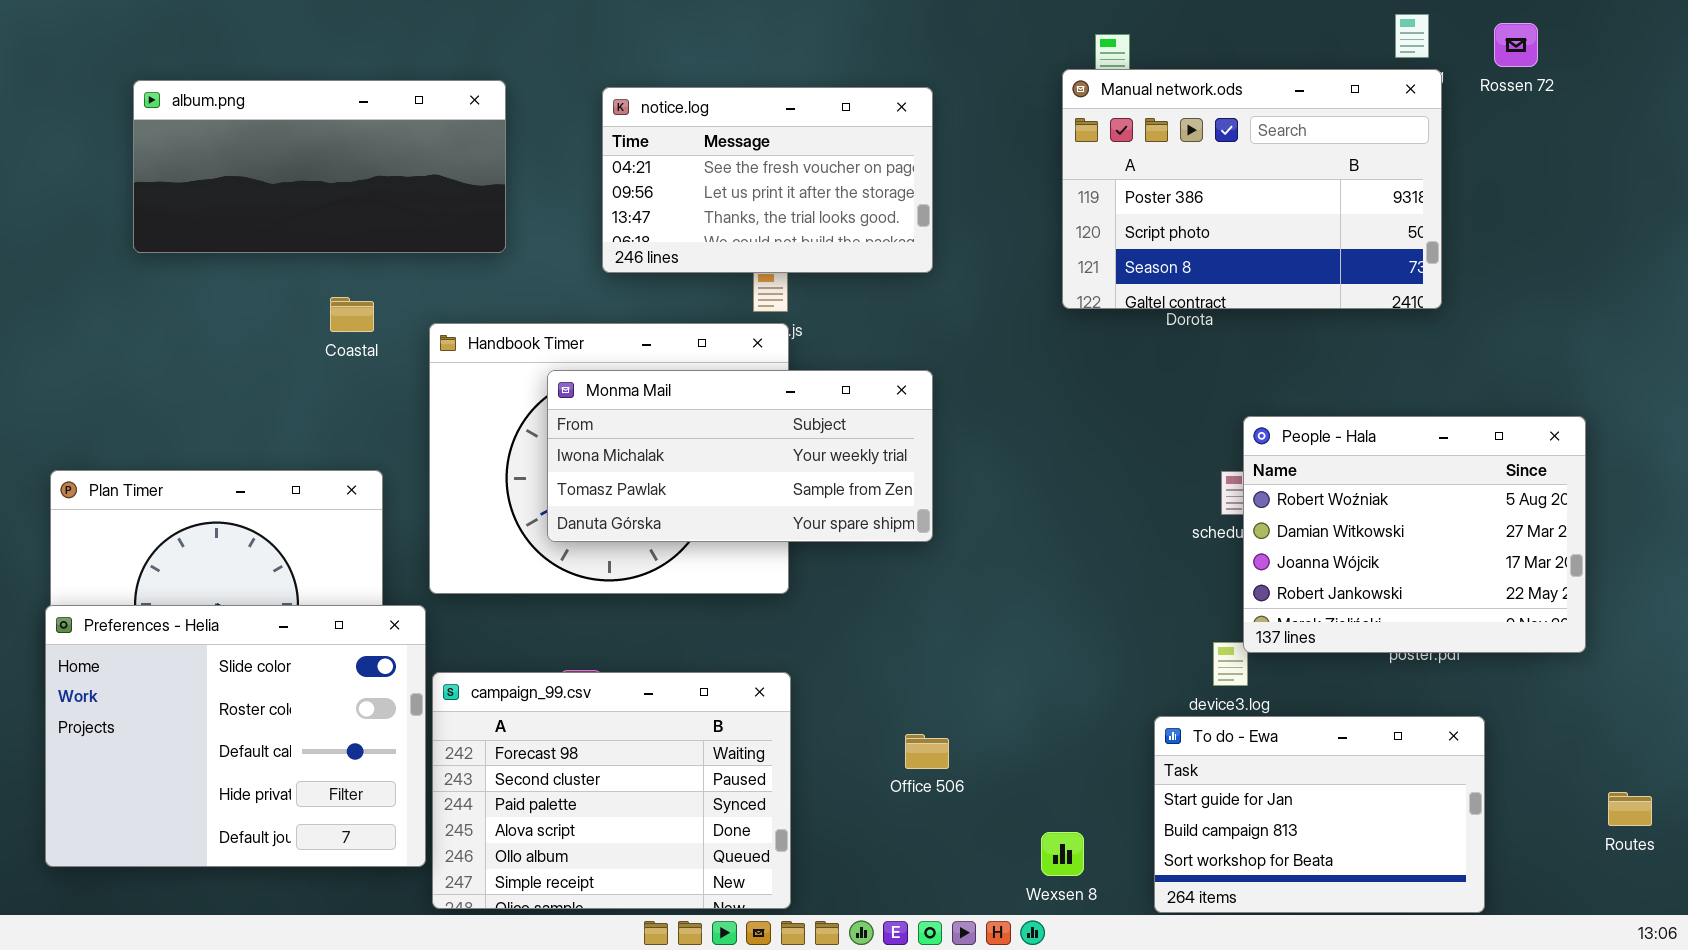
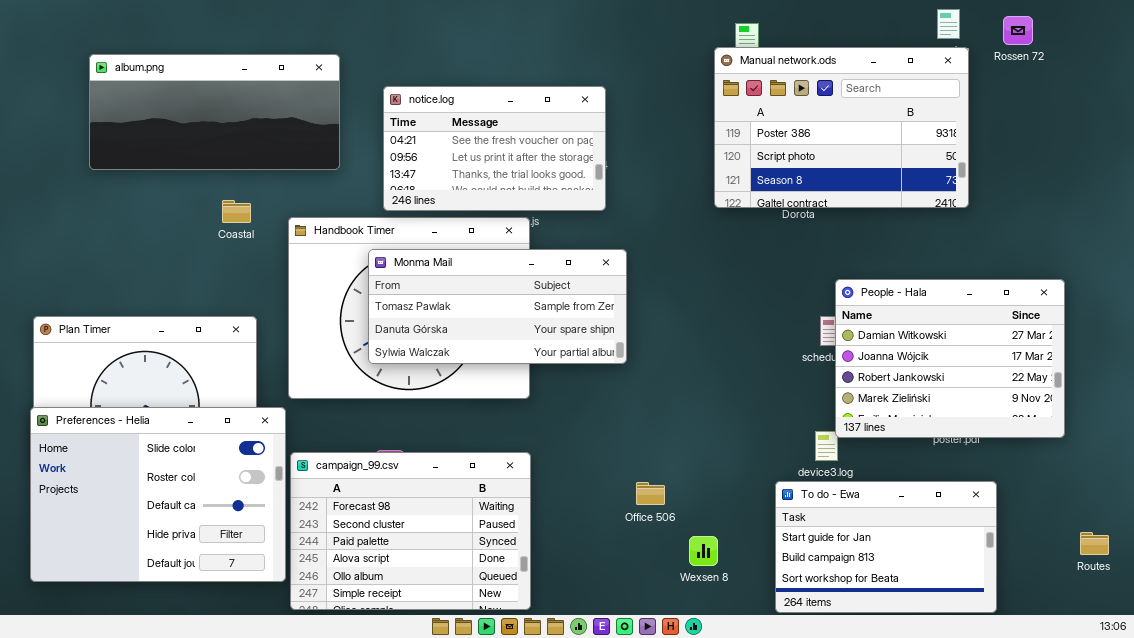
notice.log: [602,87,933,273] -> [383,86,606,211], moved
Monma Mail: [547,370,933,542] -> [368,249,627,364], scrolled down 1 row
People - Hala: [1243,416,1586,653] -> [835,279,1065,438], scrolled down 1 row
Office 506: [905,734,949,769] -> [636,482,665,505], moved
Wexsen 8: [1041,832,1084,876] -> [689,536,718,566], moved

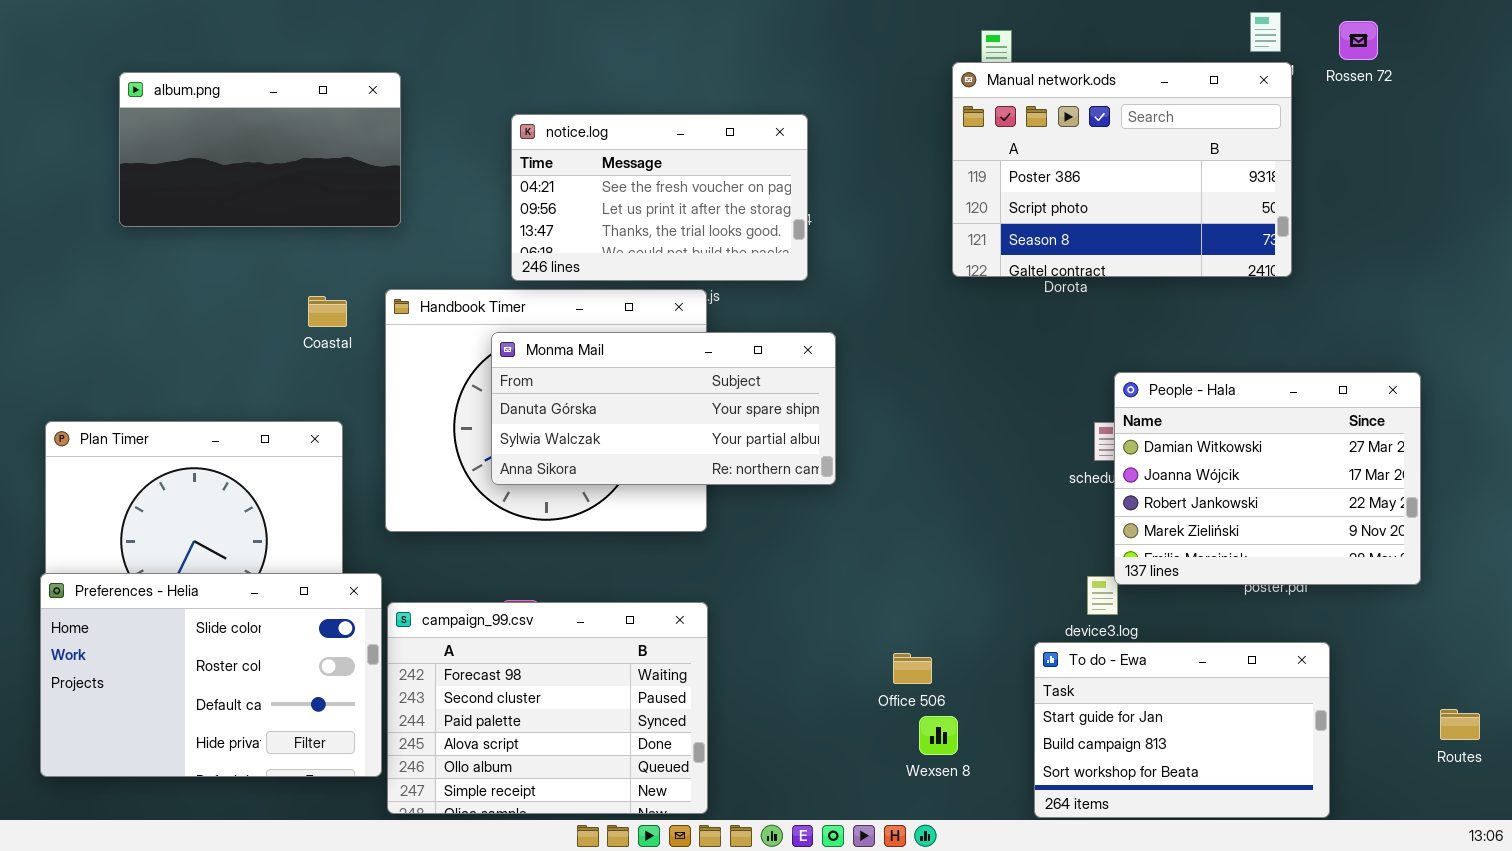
album.png: [89,54,340,170] -> [119,72,401,227], resized
Coastal: [222,200,251,223] -> [308,296,347,327], moved
Monma Mail: [368,249,627,364] -> [491,332,836,485], scrolled down 1 row
Preferences - Helia: [30,407,286,582] -> [40,573,382,777], resized
Office 506: [636,482,665,505] -> [893,653,932,684], moved

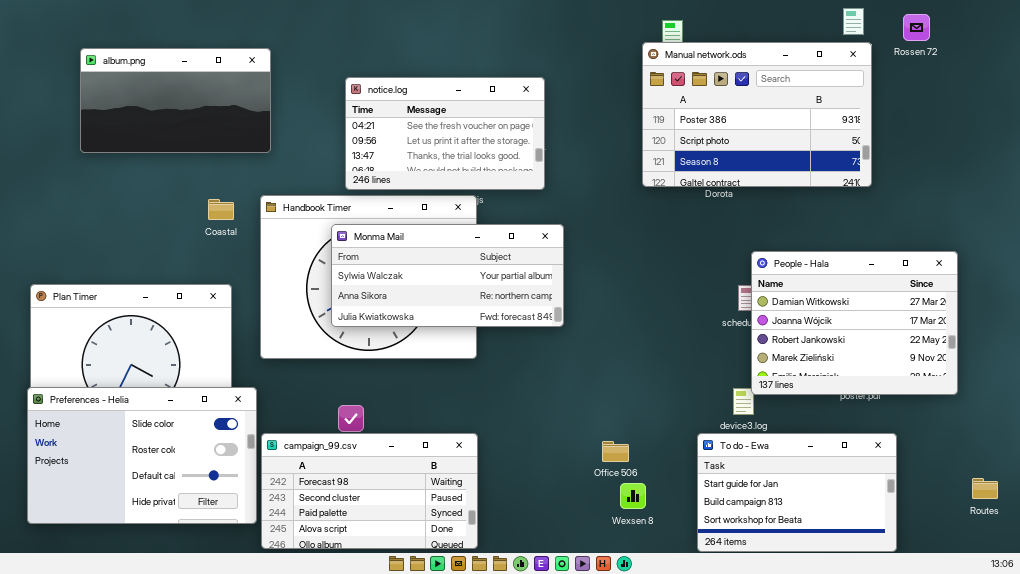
Monma Mail: [491,332,836,485] -> [331,224,564,327], scrolled down 1 row
campaign_99.csv: [387,602,708,814] -> [261,433,478,549], resized

